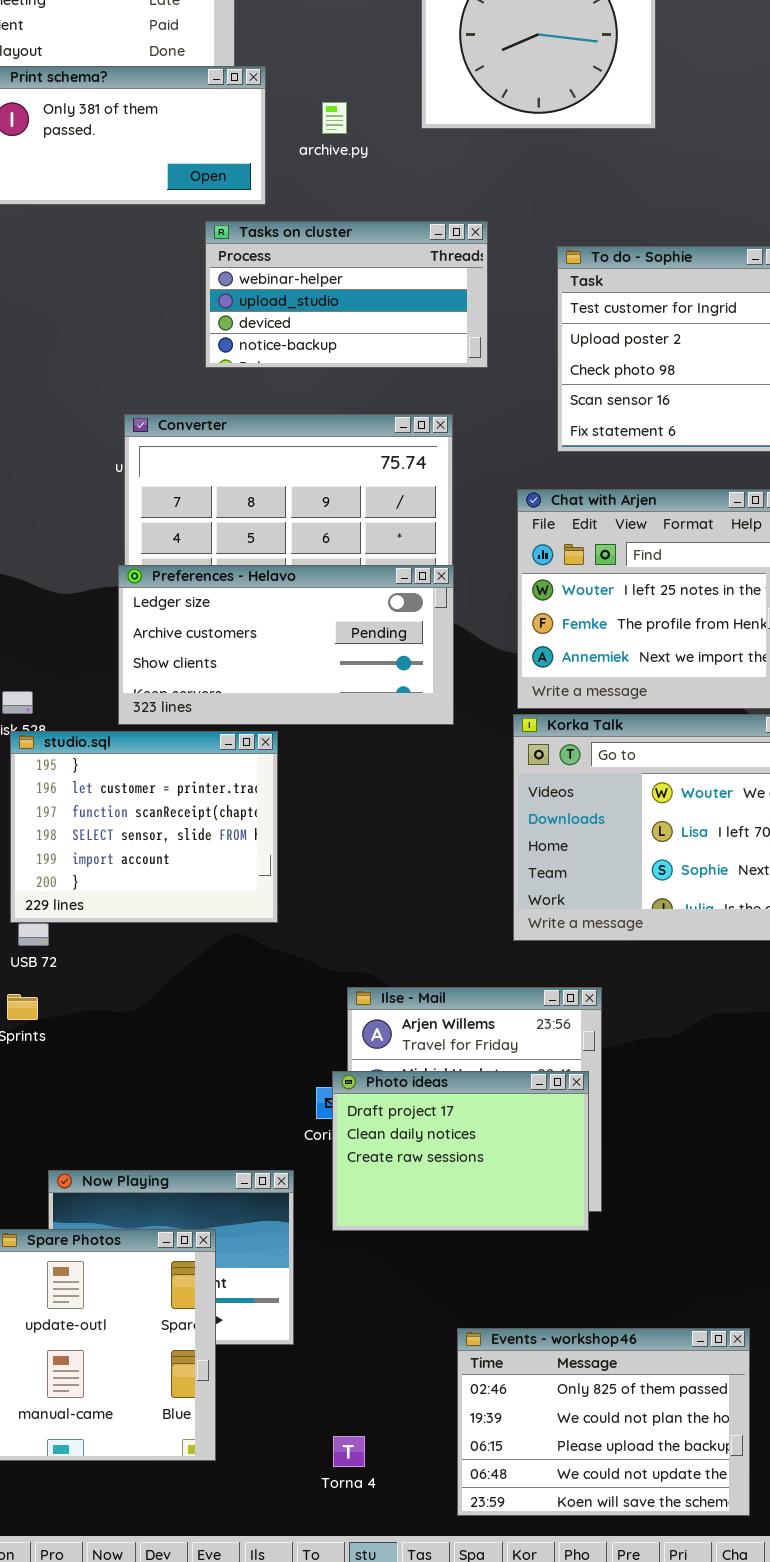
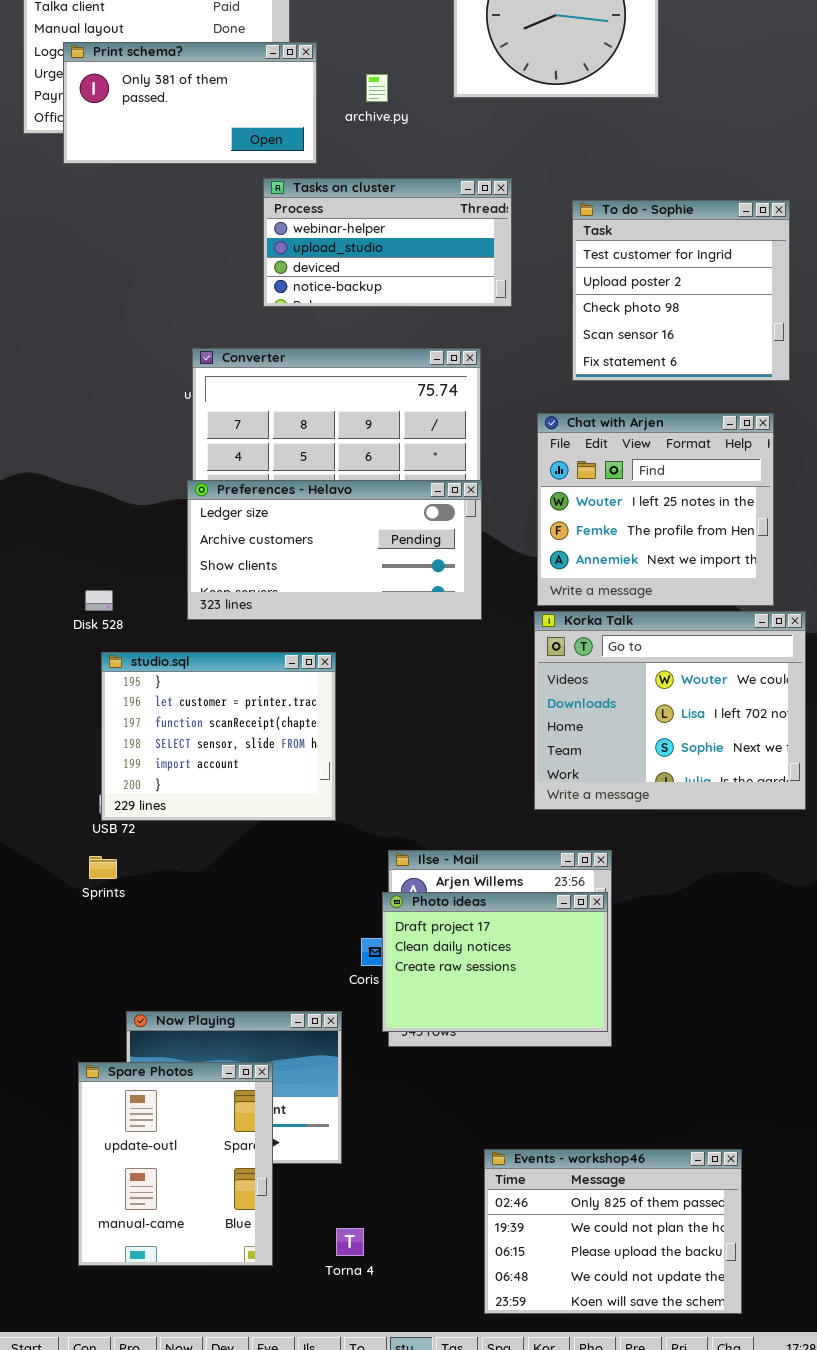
studio.sql: [10,731,278,923] -> [101,652,336,821], moved
Photo ideas: [332,1071,589,1231] -> [382,892,608,1032], moved
Torna 4: [333,1436,365,1467] -> [336,1228,364,1256], moved

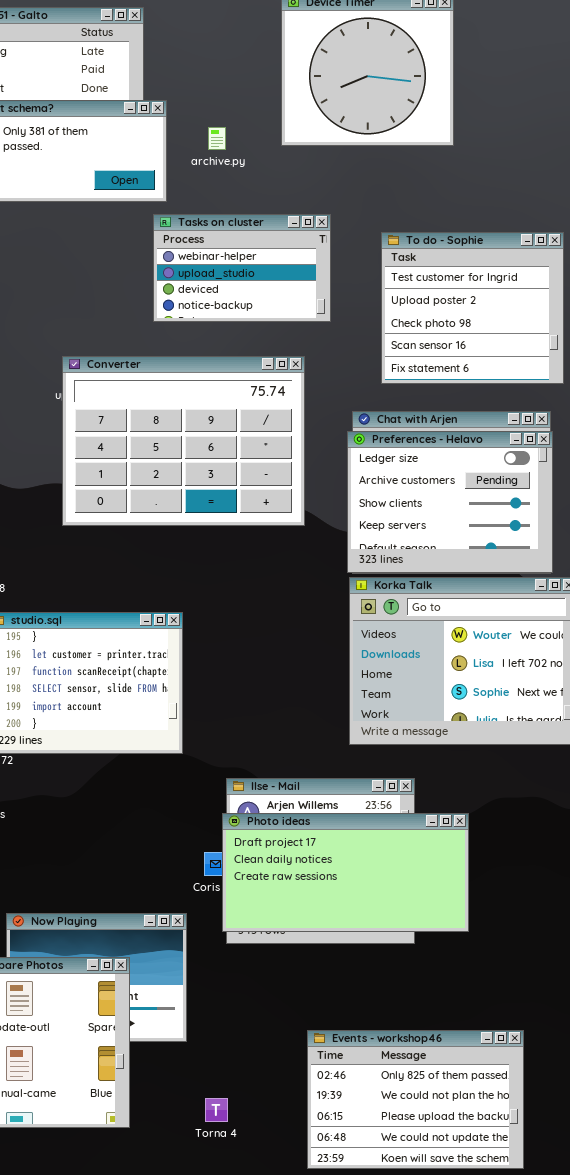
Tasks on cluster: [263,178,512,307] -> [153,214,331,322], resized
Preferences - Helavo: [187,480,482,620] -> [347,431,553,573], moved, resized
Photo ideas: [382,892,608,1032] -> [222,813,469,932], resized
Torna 4: [336,1228,364,1256] -> [205,1098,228,1122], moved

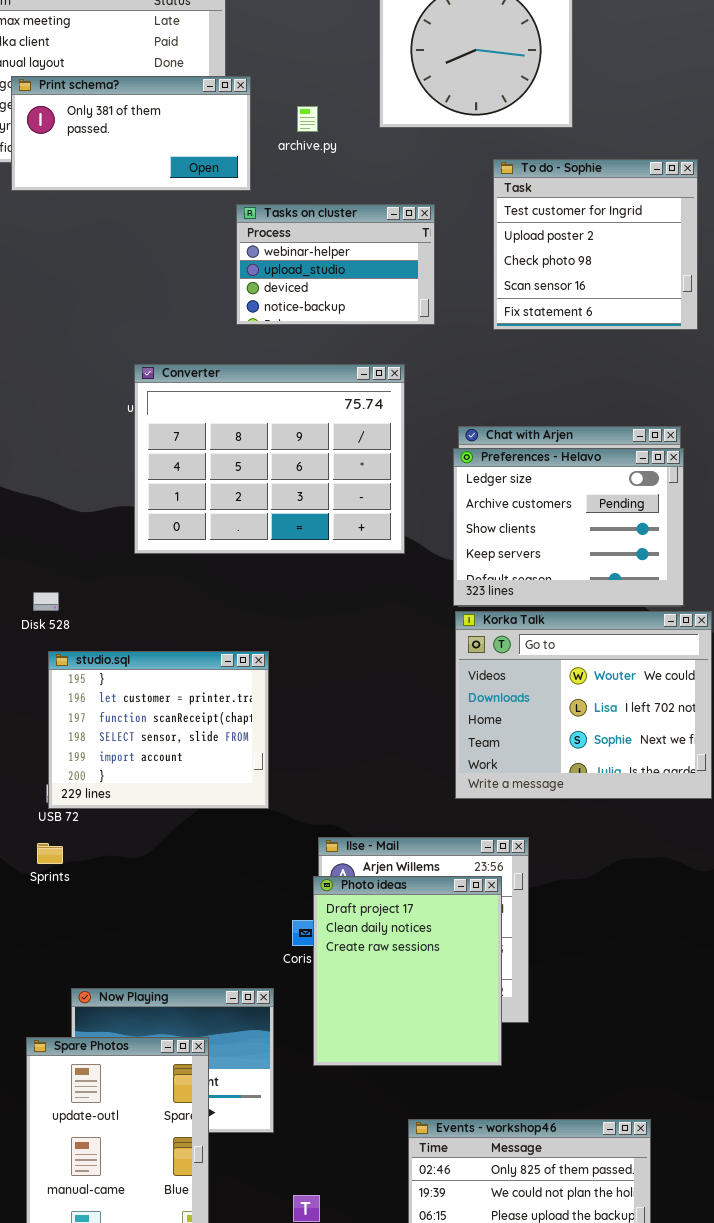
To do - Sophie: [381,232,564,384] -> [493,159,698,330], moved
Photo ideas: [222,813,469,932] -> [313,876,502,1066], resized

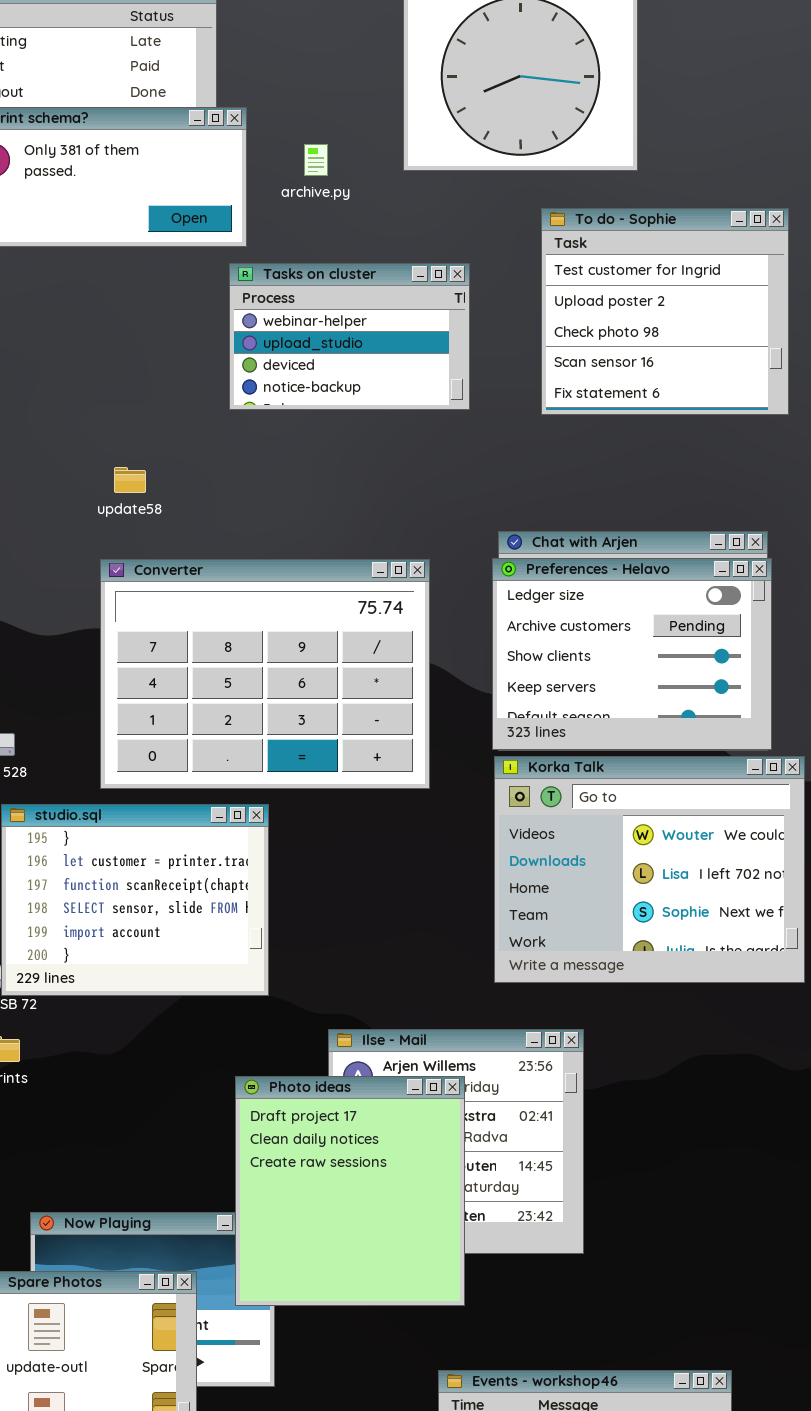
Converter: [134,364,405,554] -> [100,559,430,789], moved
Photo ideas: [313,876,502,1066] -> [235,1076,465,1306], moved

